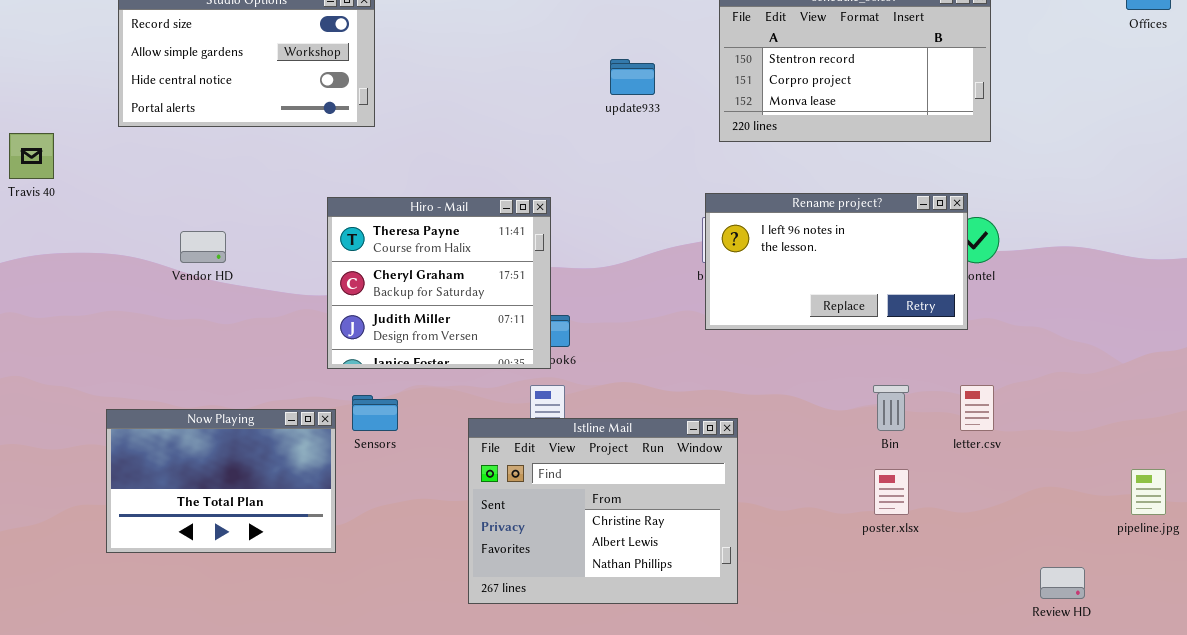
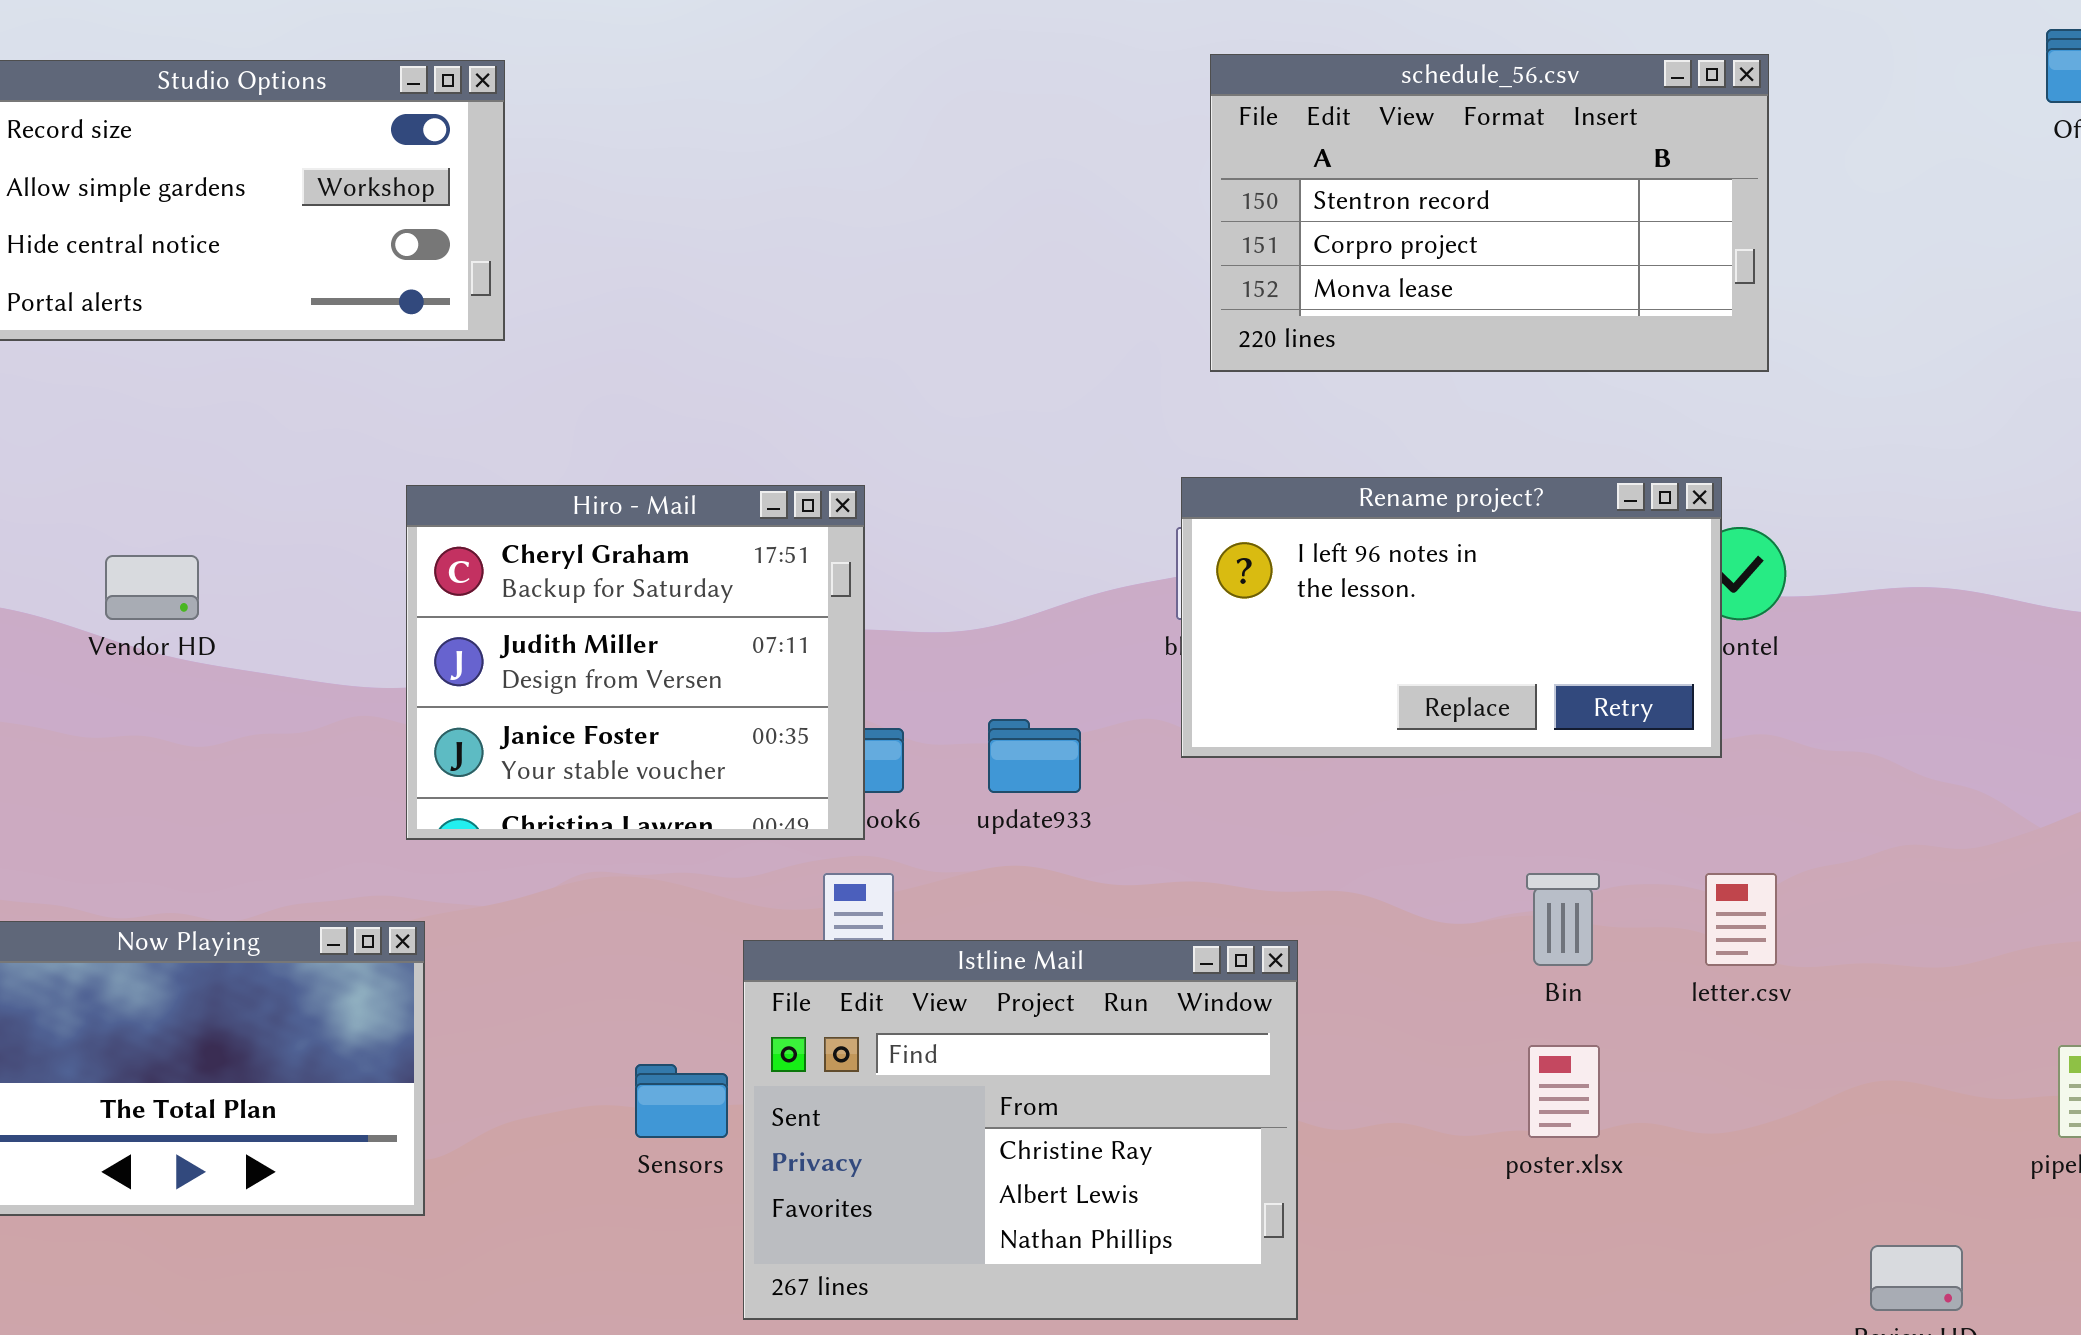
update933: [610,59,655,95] -> [988,719,1081,793], moved
Hiro - Mail: [327,197,551,369] -> [406,485,865,840], scrolled down 1 row
Sensors: [352,395,398,431] -> [635,1064,728,1138], moved
Istline Mail: [468,418,738,604] -> [743,940,1298,1320], moved

